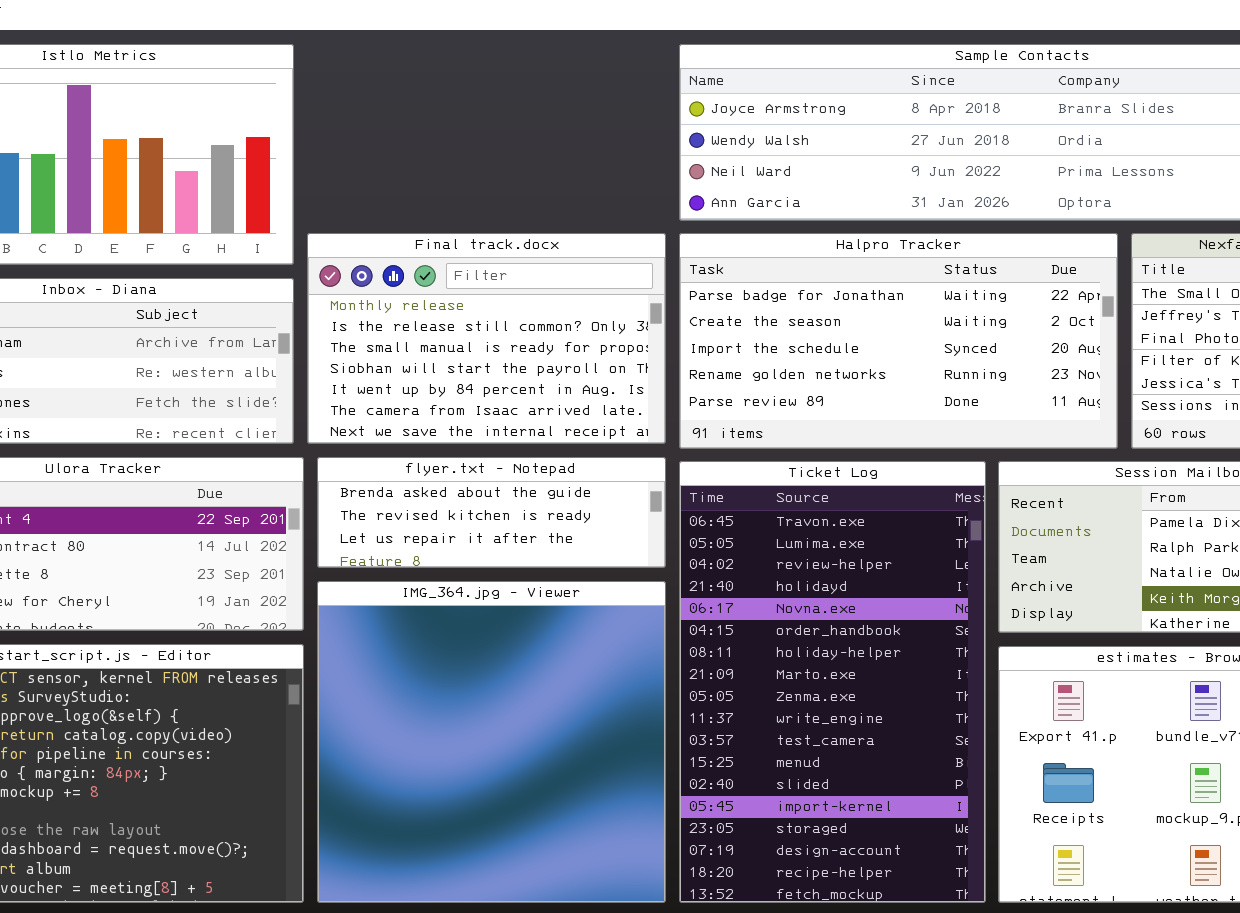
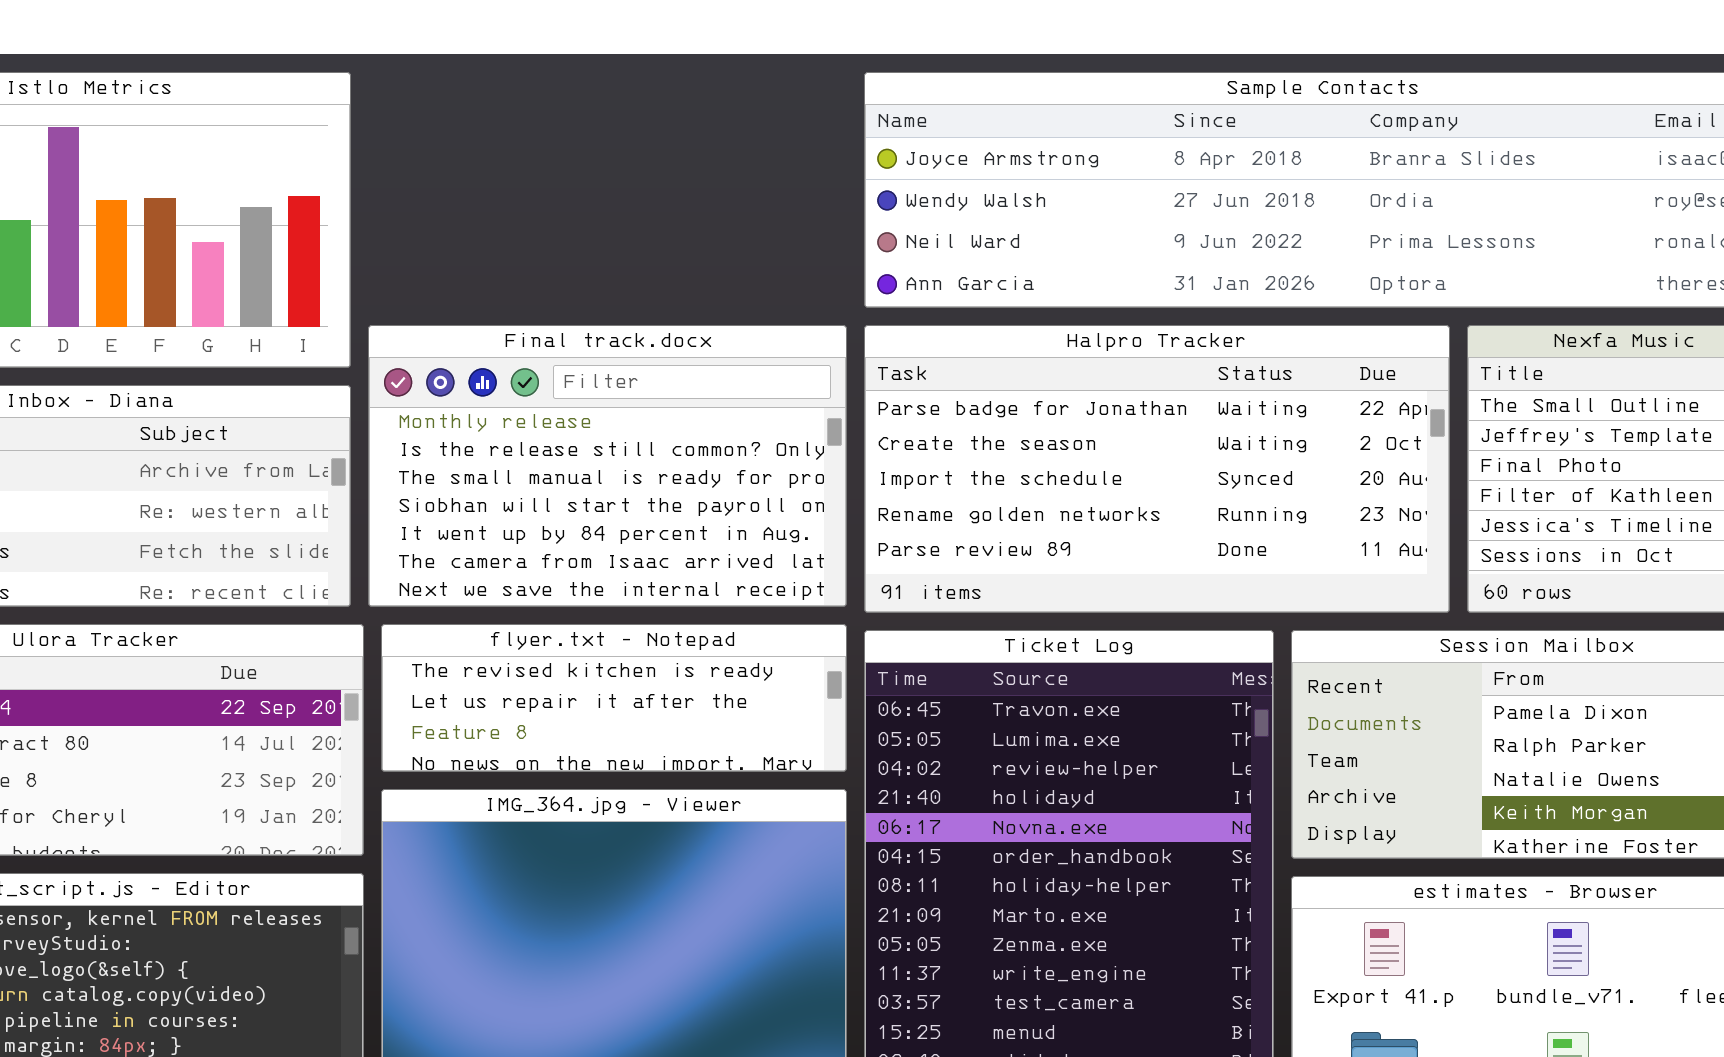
flyer.txt - Notepad: [317,457,666,568] -> [381,624,847,772], scrolled down 1 row

